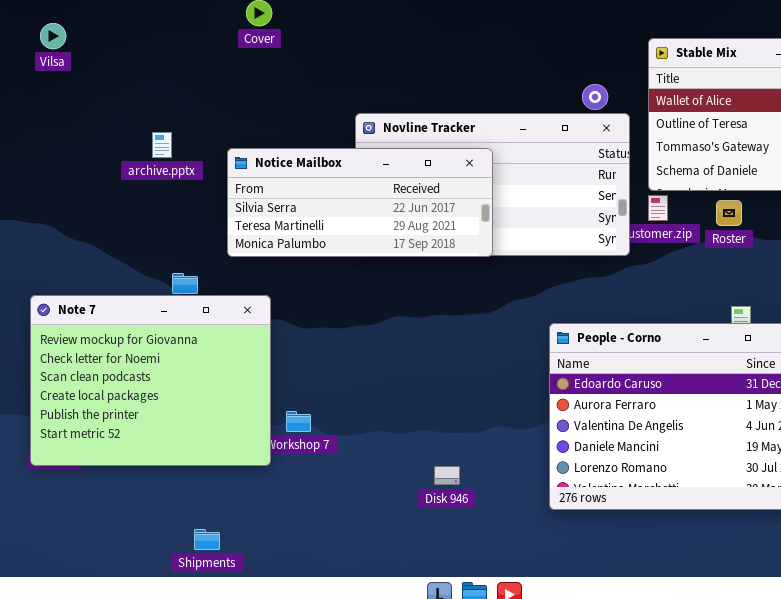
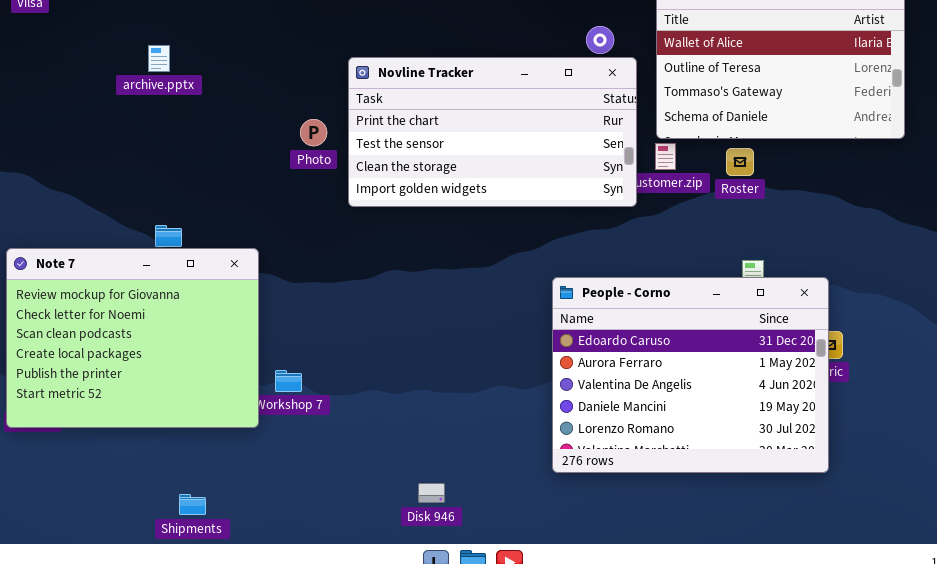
archive.pptx: [152,132,172,158] -> [148,45,170,72], moved
Notice Mailbox: [227,148,493,257] -> none, closed
Disk 946: [434,466,460,485] -> [418,483,445,503], moved

